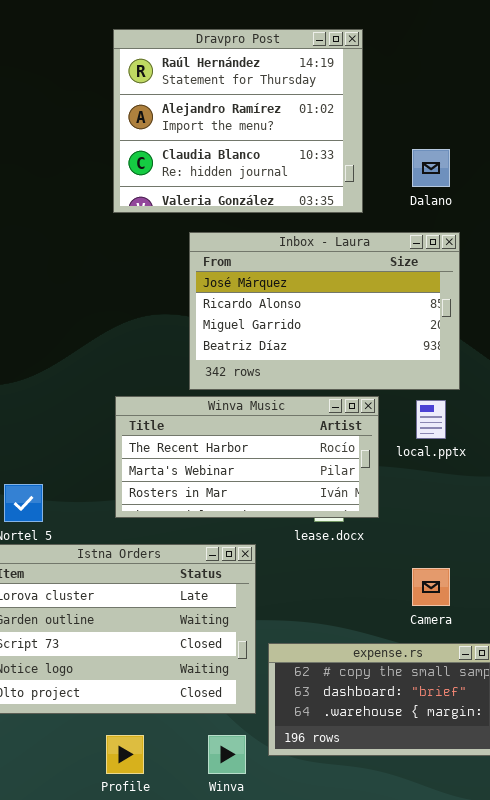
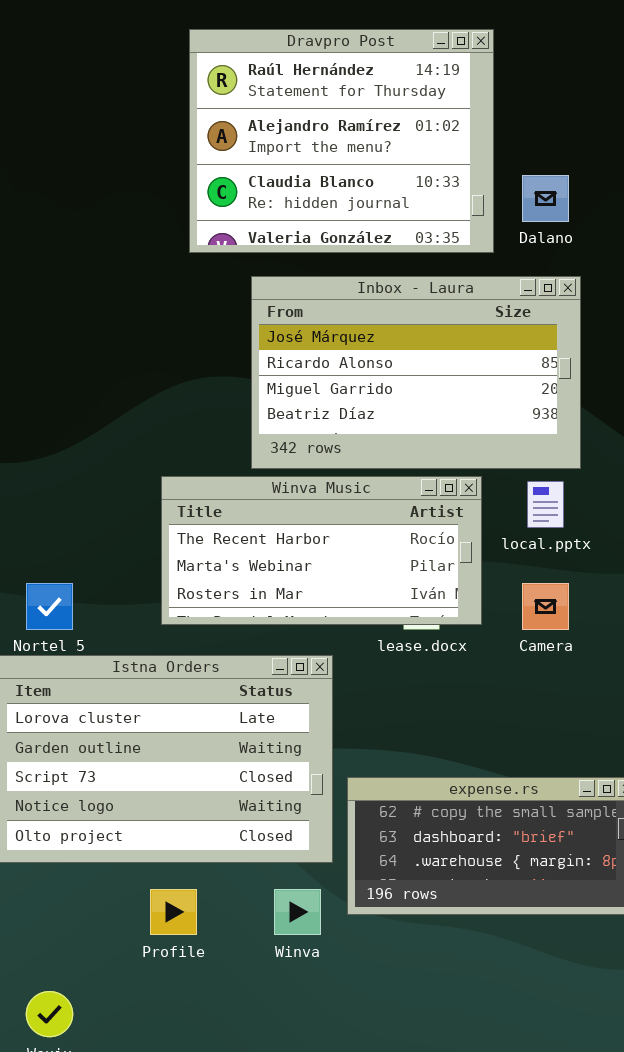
Dravpro Post: [113,29,363,213] -> [189,29,494,253], moved
Camera: [412,568,450,606] -> [522,583,569,630], moved

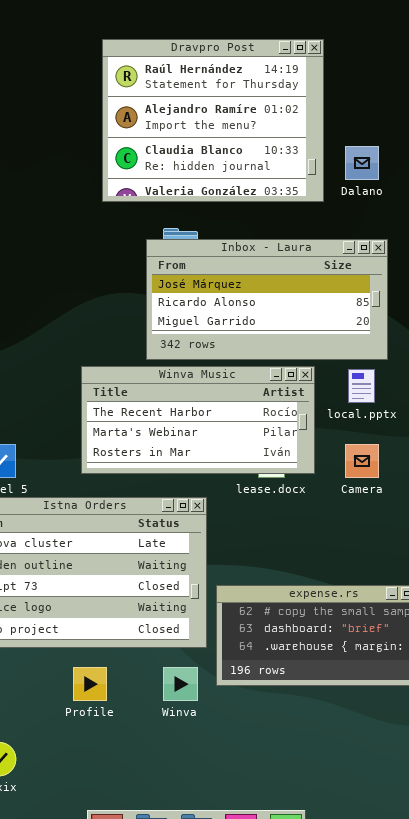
Inbox - Laura: [251,276,581,469] -> [146,239,388,360], resized

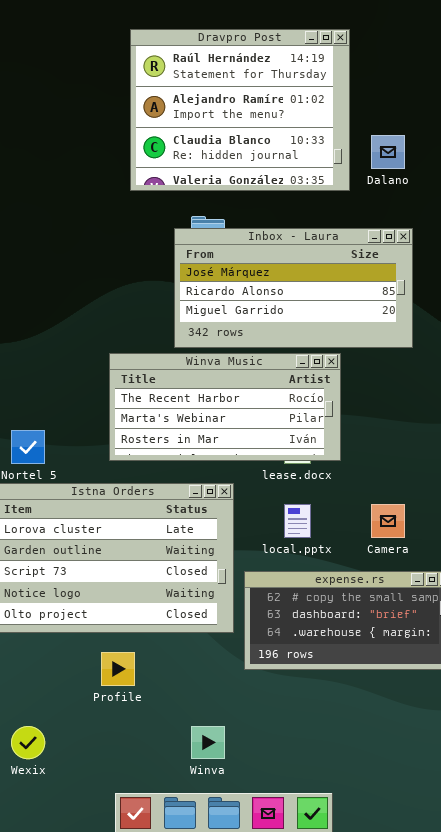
local.pptx: [348,369,375,403] -> [284,504,311,538], moved
Camera: [345,444,379,478] -> [371,504,405,538], moved
Winva: [163,667,198,701] -> [191,726,225,759], moved

